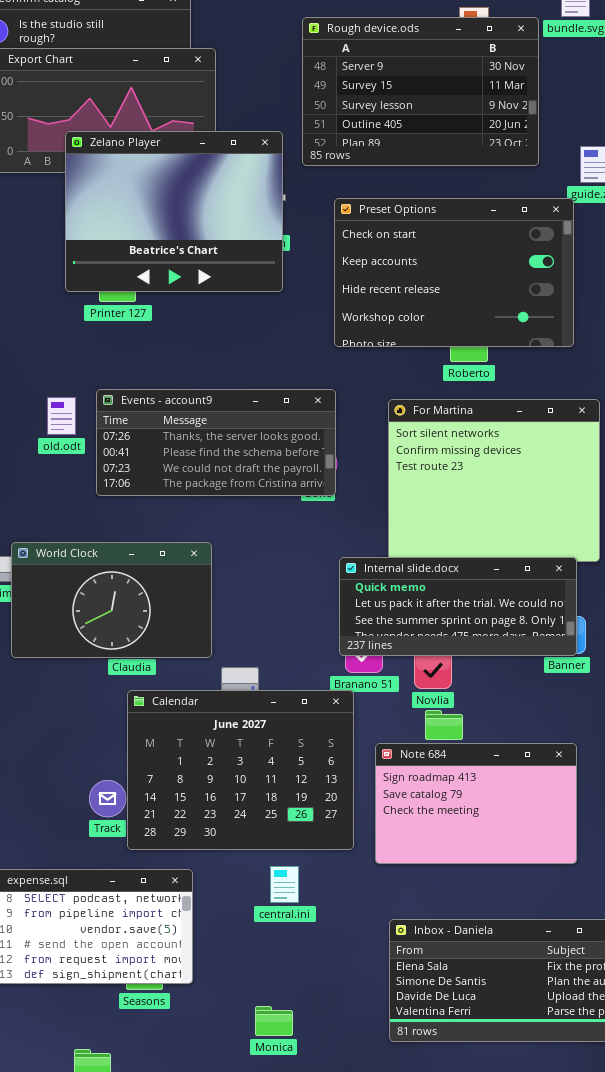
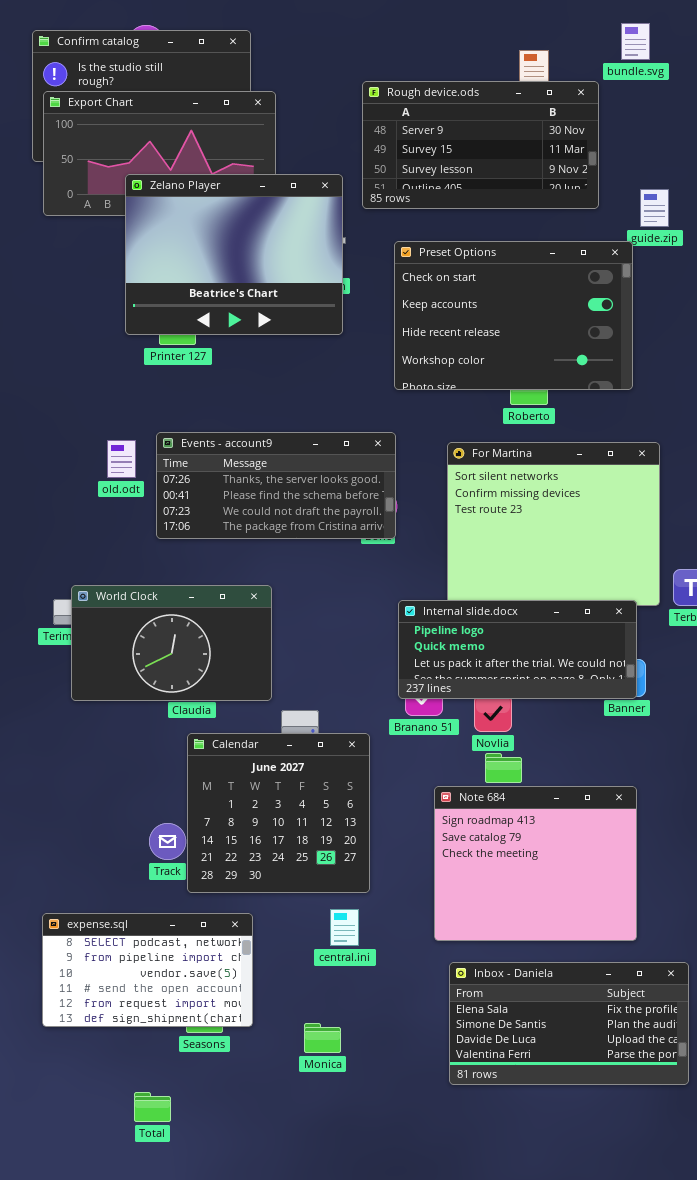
Rough device.ods: [302,17,539,166] -> [362,81,599,209], resized
Internal slide.docx: [339,557,577,656] -> [398,600,637,699], scrolled up 1 row
Calendar: [127,690,354,850] -> [187,733,370,893], resized
Note 684: [375,743,577,864] -> [434,786,637,941], resized
Monica: [255,1006,293,1036] -> [304,1023,341,1053], moved

